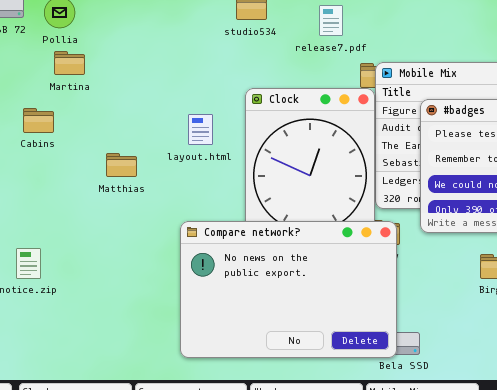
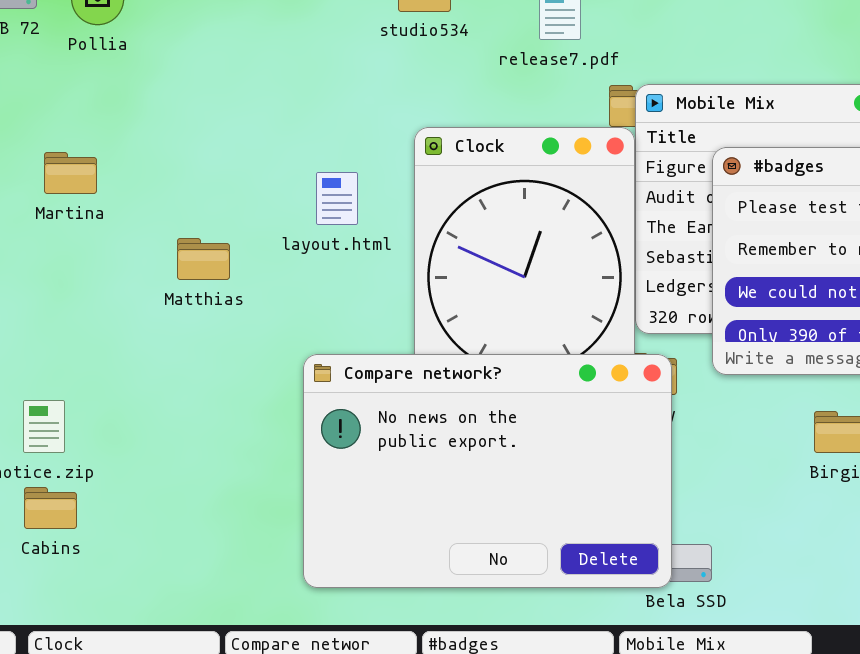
Martina: [54,51,85,75] -> [44,152,97,194], moved
Cabins: [23,108,54,133] -> [24,487,77,529], moved

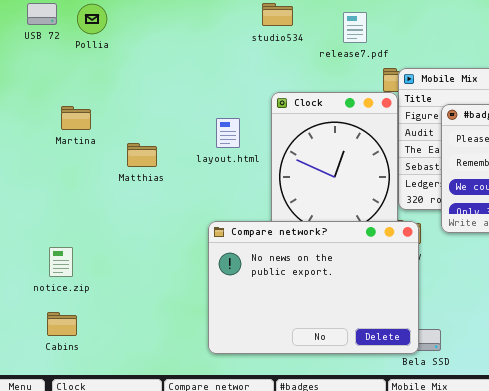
Matthias: [177,238,230,280] -> [127,143,157,167], moved
Cabins: [24,487,77,529] -> [47,312,77,336], moved

